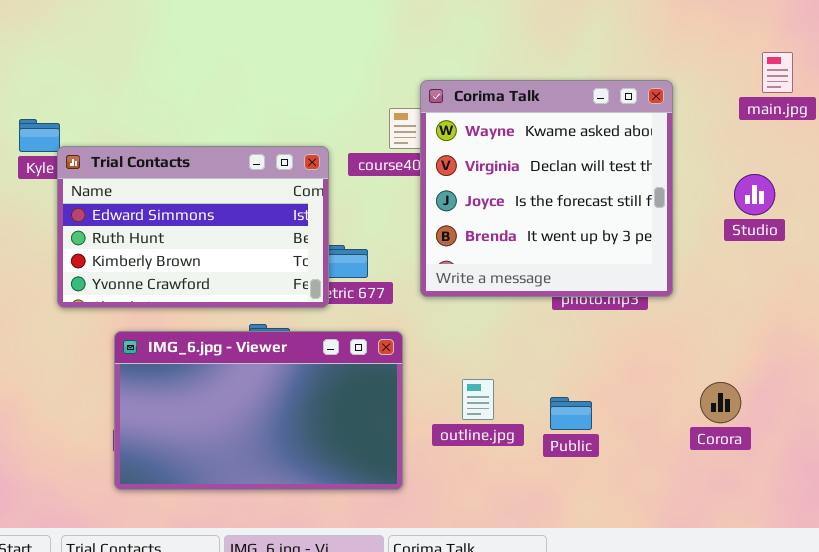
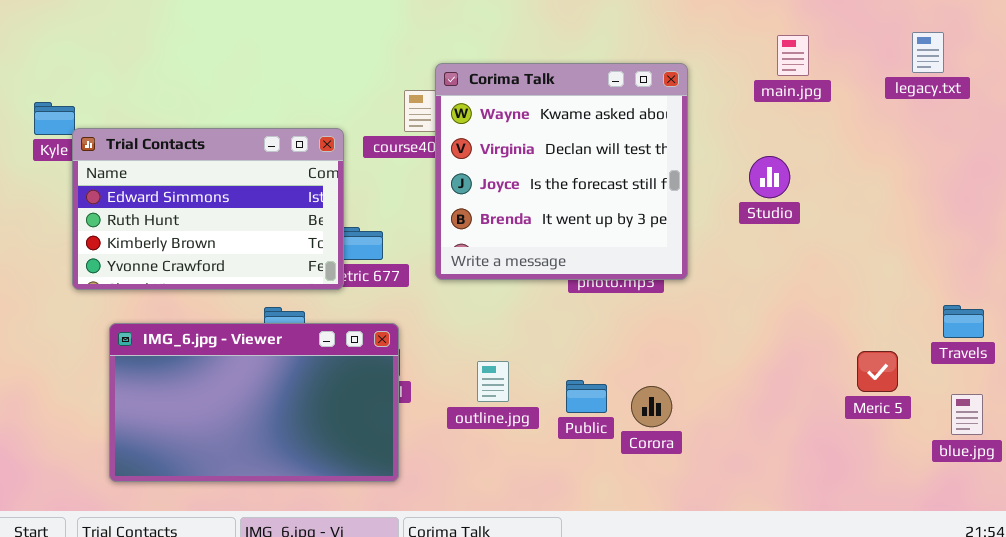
IMG_6.jpg - Viewer: [114,331,403,490] -> [109,323,399,482], moved
Corora: [700,382,741,423] -> [631,386,672,427], moved

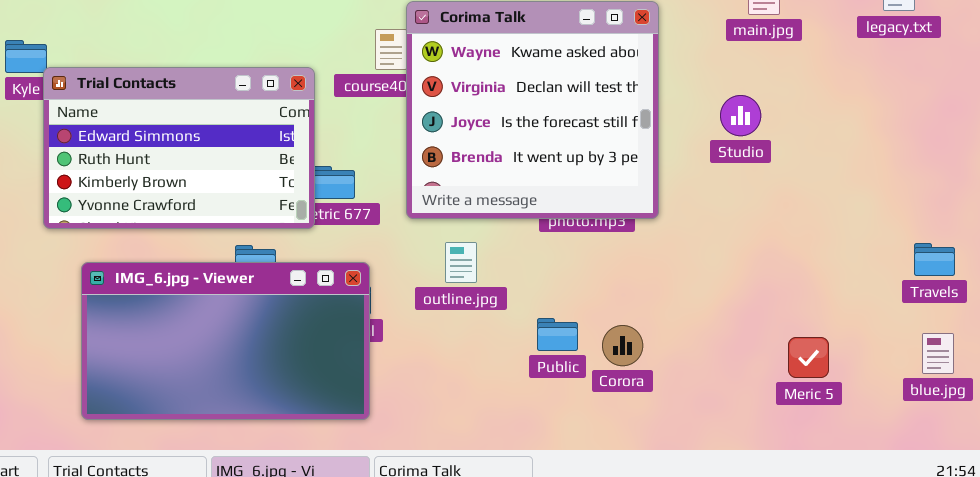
Meric 5: [857,351,898,392] -> [788,337,829,378], moved
outline.jpg: [477,361,509,402] -> [445,242,477,283], moved

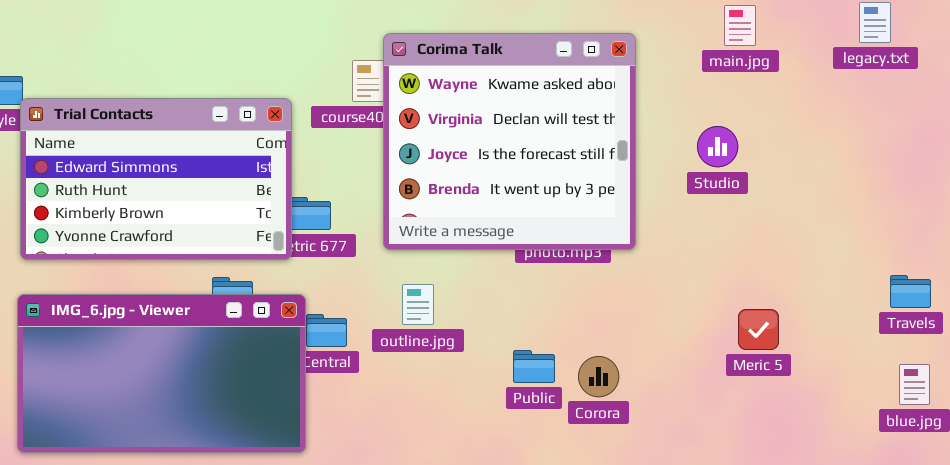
outline.jpg: [445,242,477,283] -> [402,284,434,325], moved
IMG_6.jpg - Viewer: [81,262,370,420] -> [17,294,306,453], moved
Meric 5: [788,337,829,378] -> [738,309,779,350], moved

